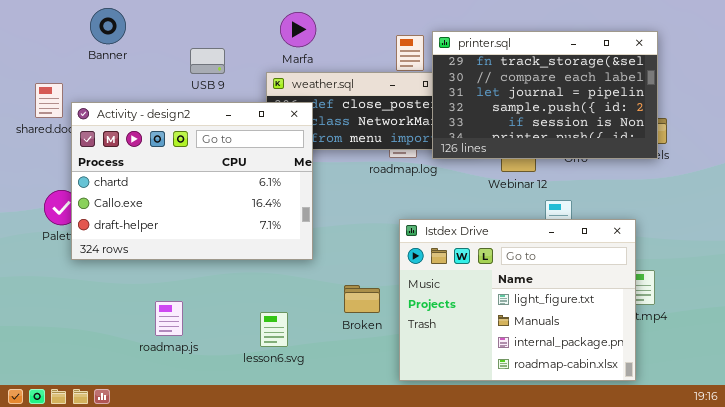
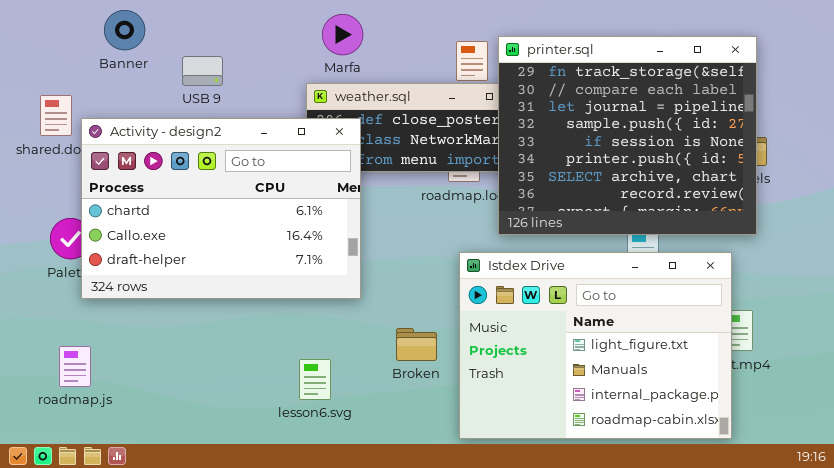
printer.sql: [432,31,658,159] -> [498,36,757,235], resized
USB 9: [190,48,225,74] -> [182,56,223,86], moved
roadmap.js: [155,301,183,336] -> [59,346,91,387], moved

